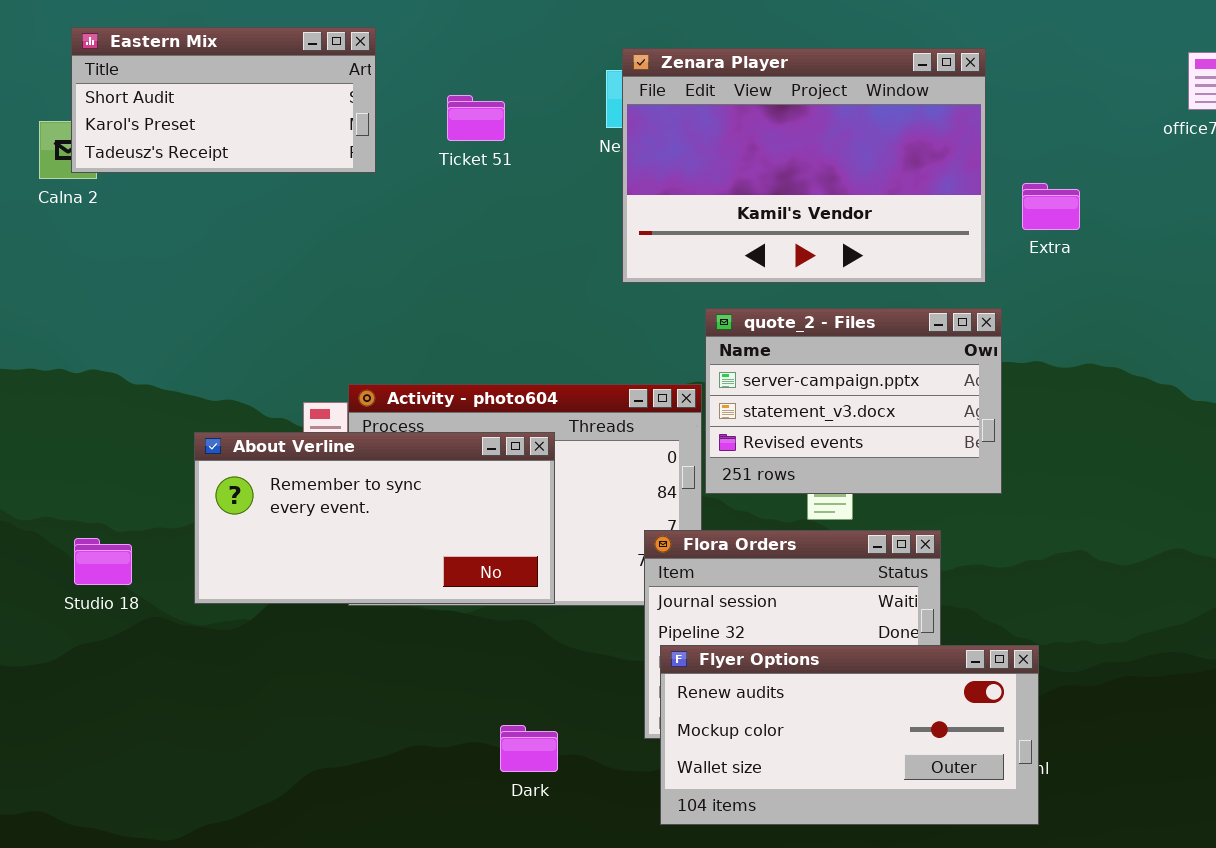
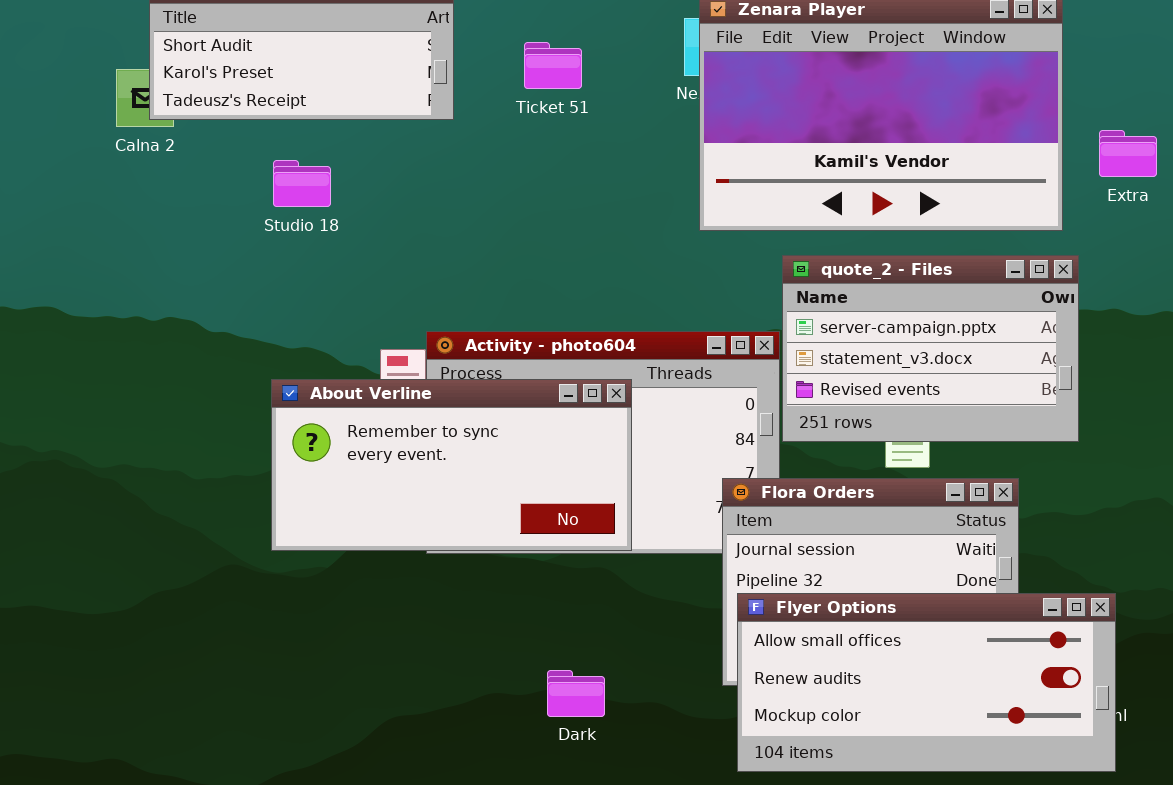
Studio 18: [74,538,132,585] -> [273,160,331,207], moved
Flyer Options: [660,645,1039,825] -> [737,593,1116,772], scrolled up 1 row
Dark: [500,725,558,772] -> [547,670,605,717], moved

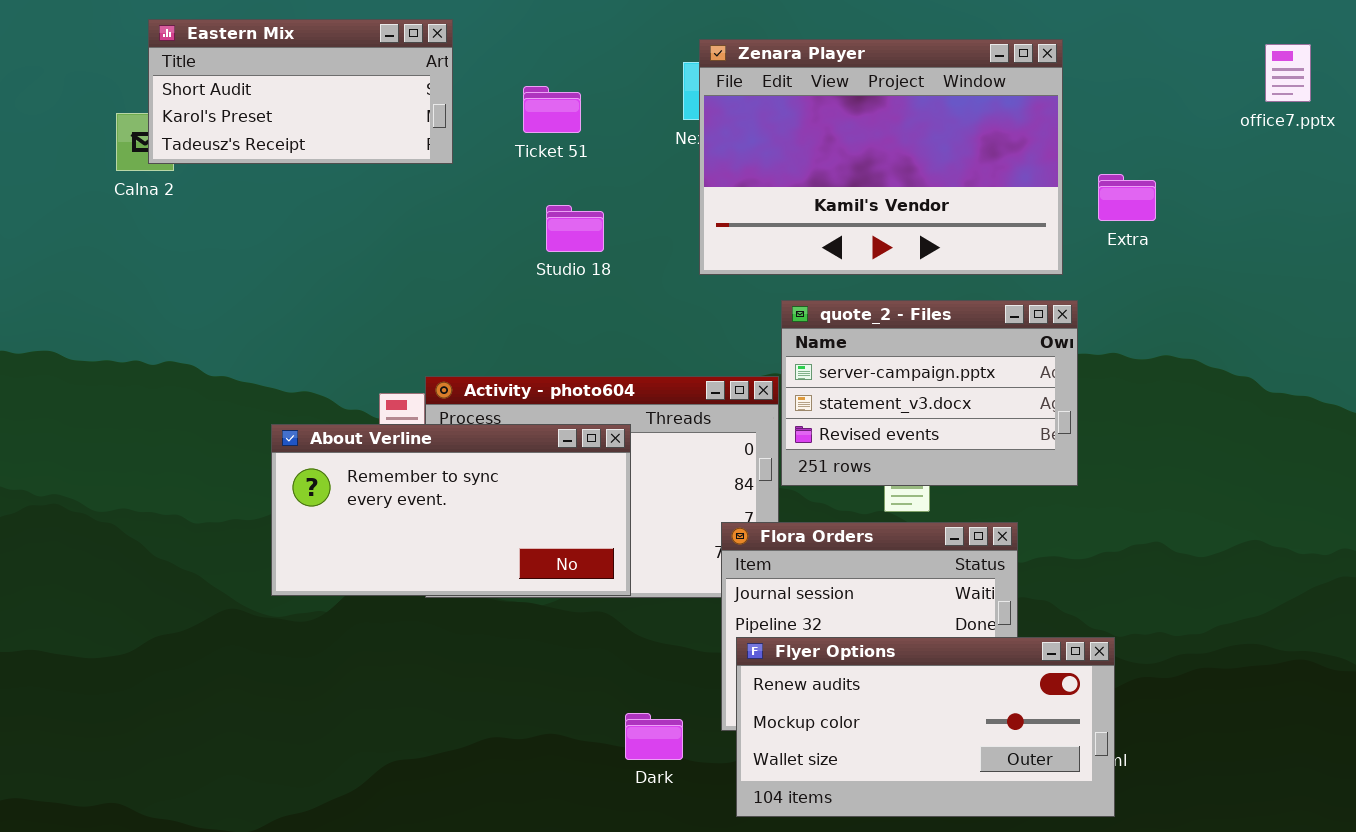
Studio 18: [273,160,331,207] -> [546,205,604,252], moved
Flyer Options: [737,593,1116,772] -> [736,637,1115,817], scrolled down 1 row
Dark: [547,670,605,717] -> [625,713,683,760], moved

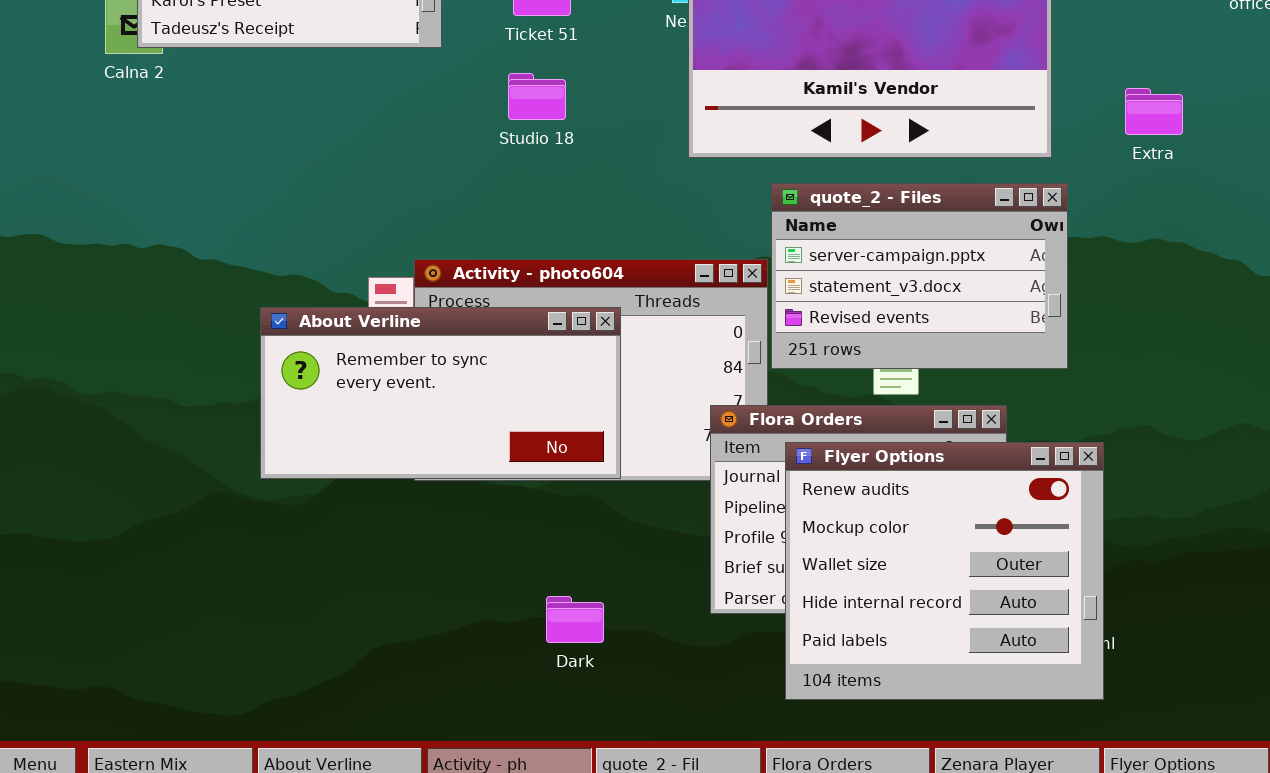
Extra: [1098,174,1156,221] -> [1125,88,1183,135], moved
Studio 18: [546,205,604,252] -> [508,73,566,120], moved
Flyer Options: [736,637,1115,817] -> [785,442,1104,700], resized
Dark: [625,713,683,760] -> [546,596,604,643], moved

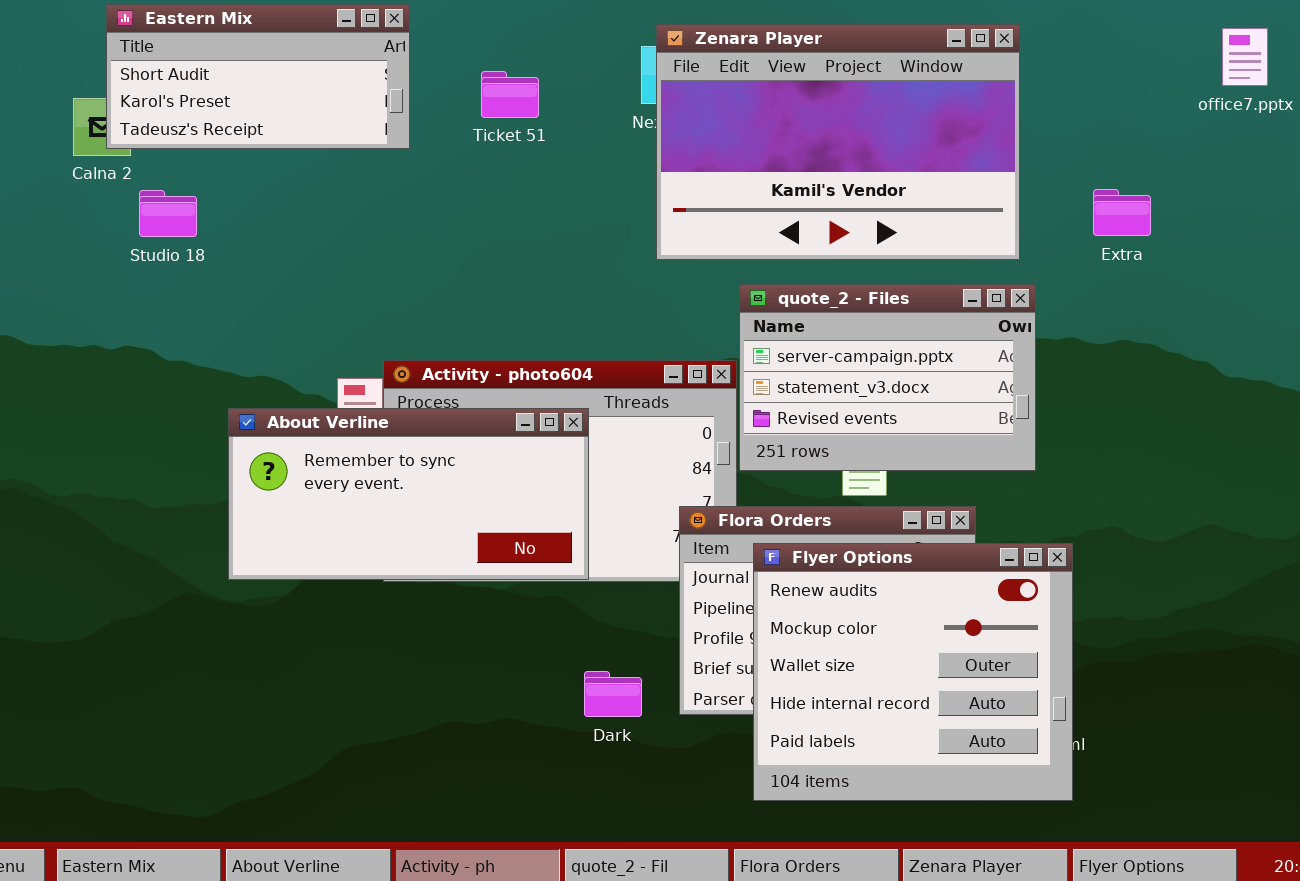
Studio 18: [508,73,566,120] -> [139,190,197,237], moved
Dark: [546,596,604,643] -> [584,671,642,717], moved

